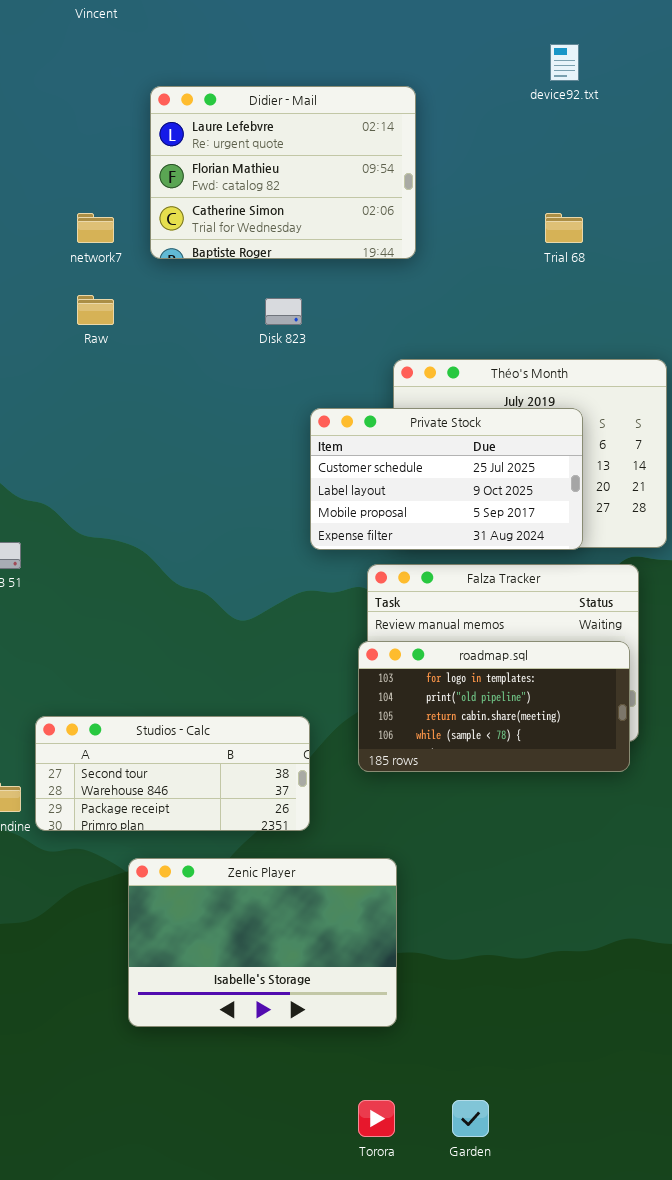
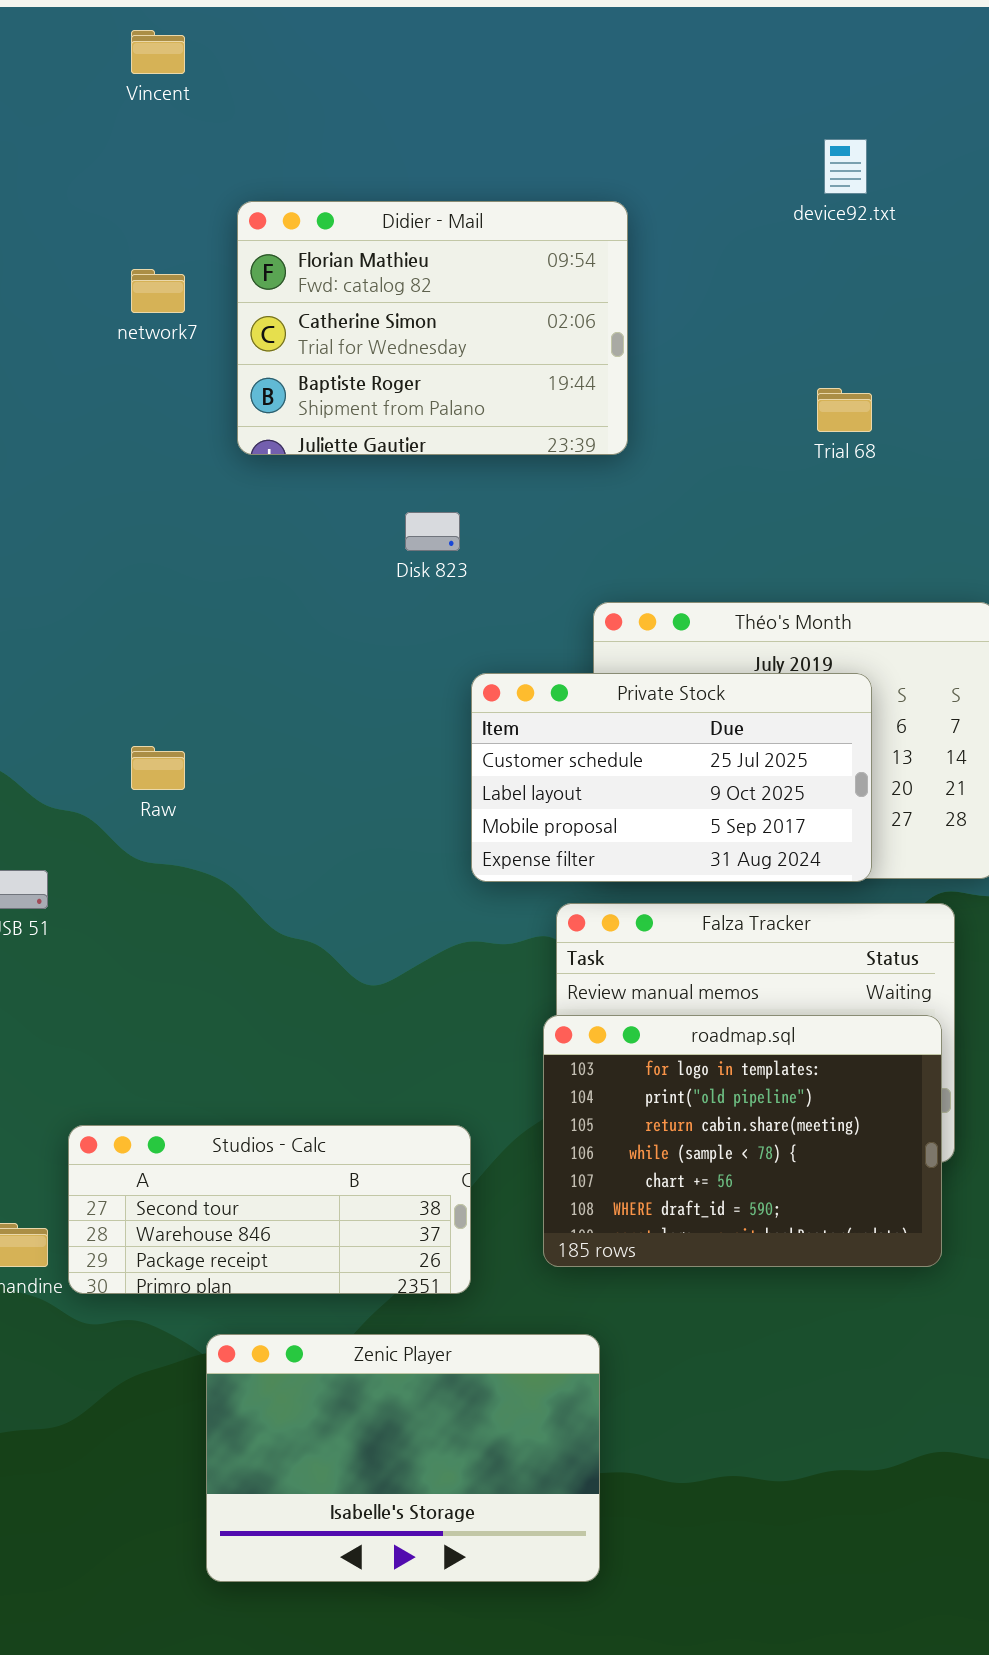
Didier - Mail: [150,86,416,259] -> [237,201,628,455], scrolled down 1 row
network7: [77,213,114,243] -> [131,269,185,313], moved
Raw: [77,295,114,325] -> [131,746,185,790], moved
roadmap.sql: [358,641,630,772] -> [543,1015,942,1267], resized

